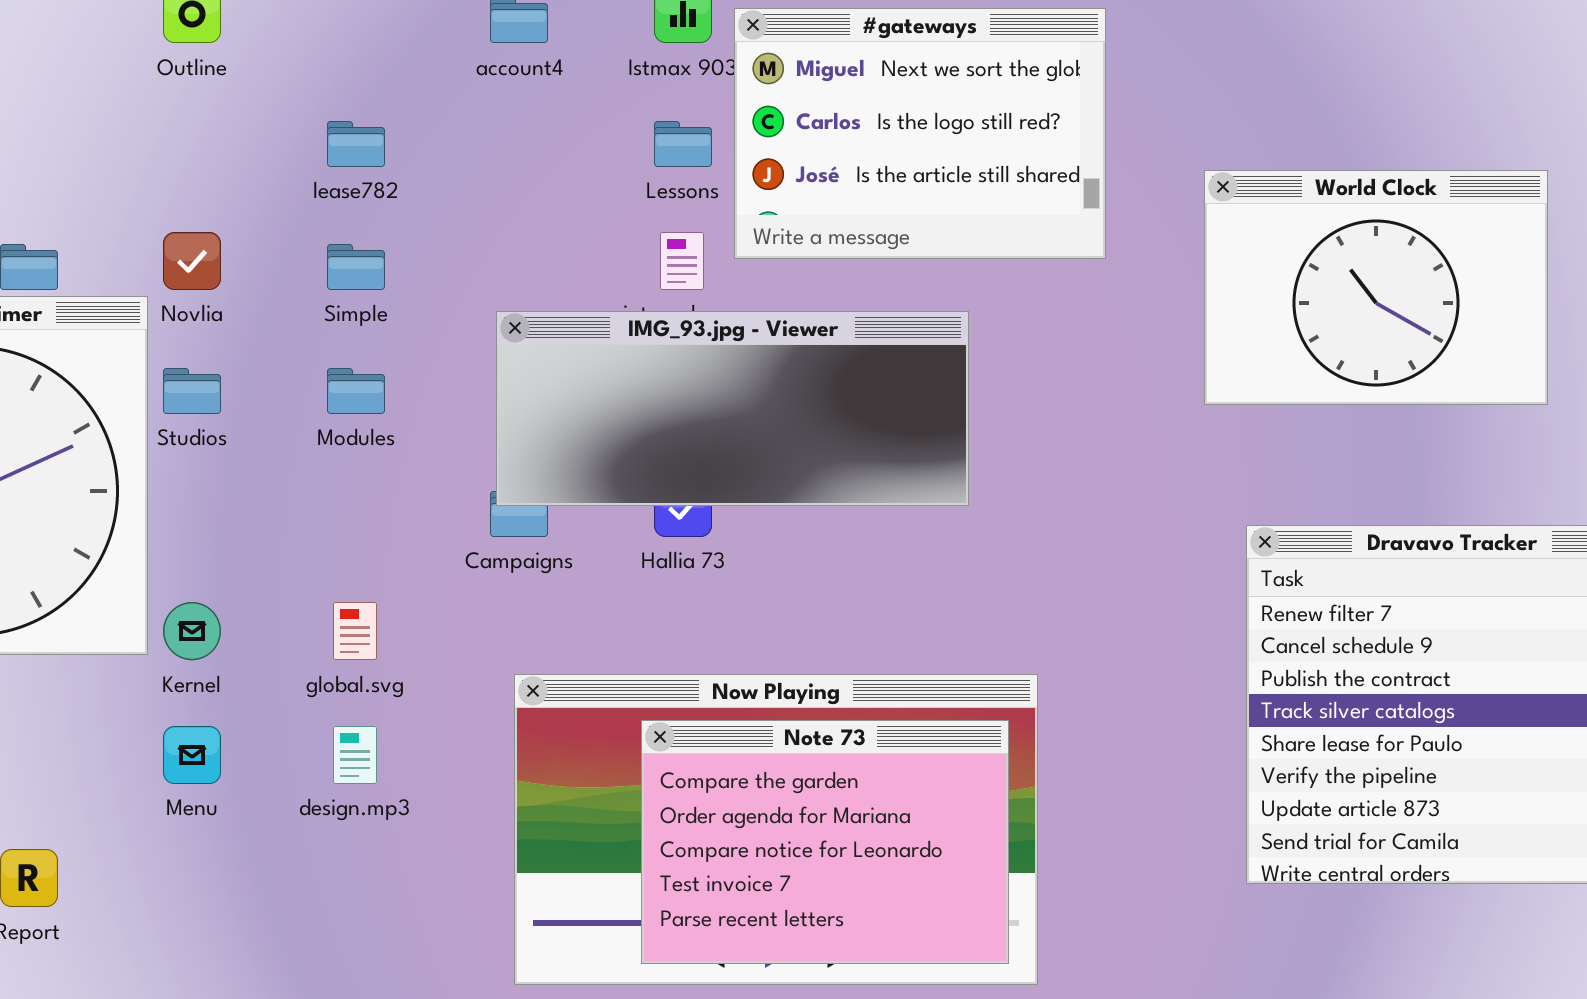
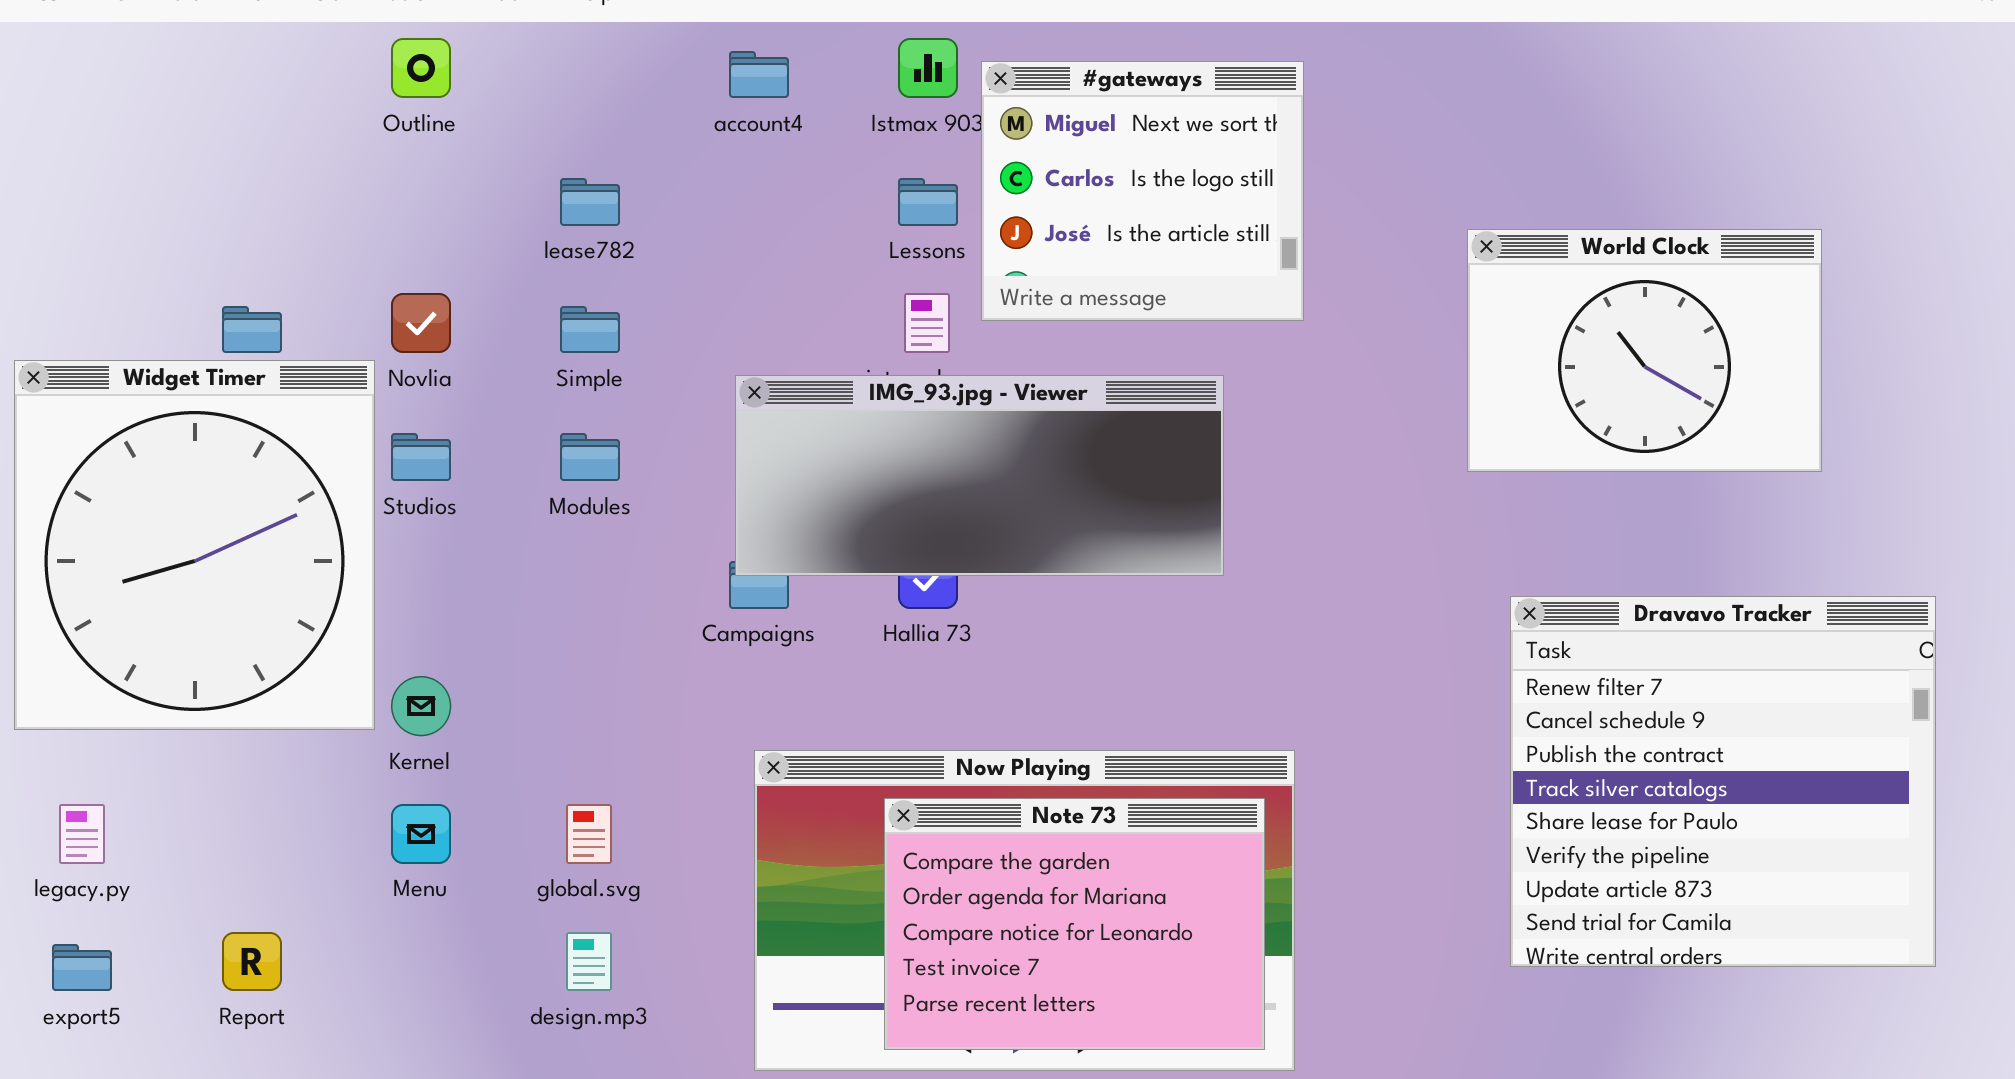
#gateways: [734,8,1106,259] -> [981,61,1304,321], resized
global.svg: [333,602,377,660] -> [566,804,612,864], moved
design.mp3: [333,726,377,784] -> [566,932,612,991], moved

